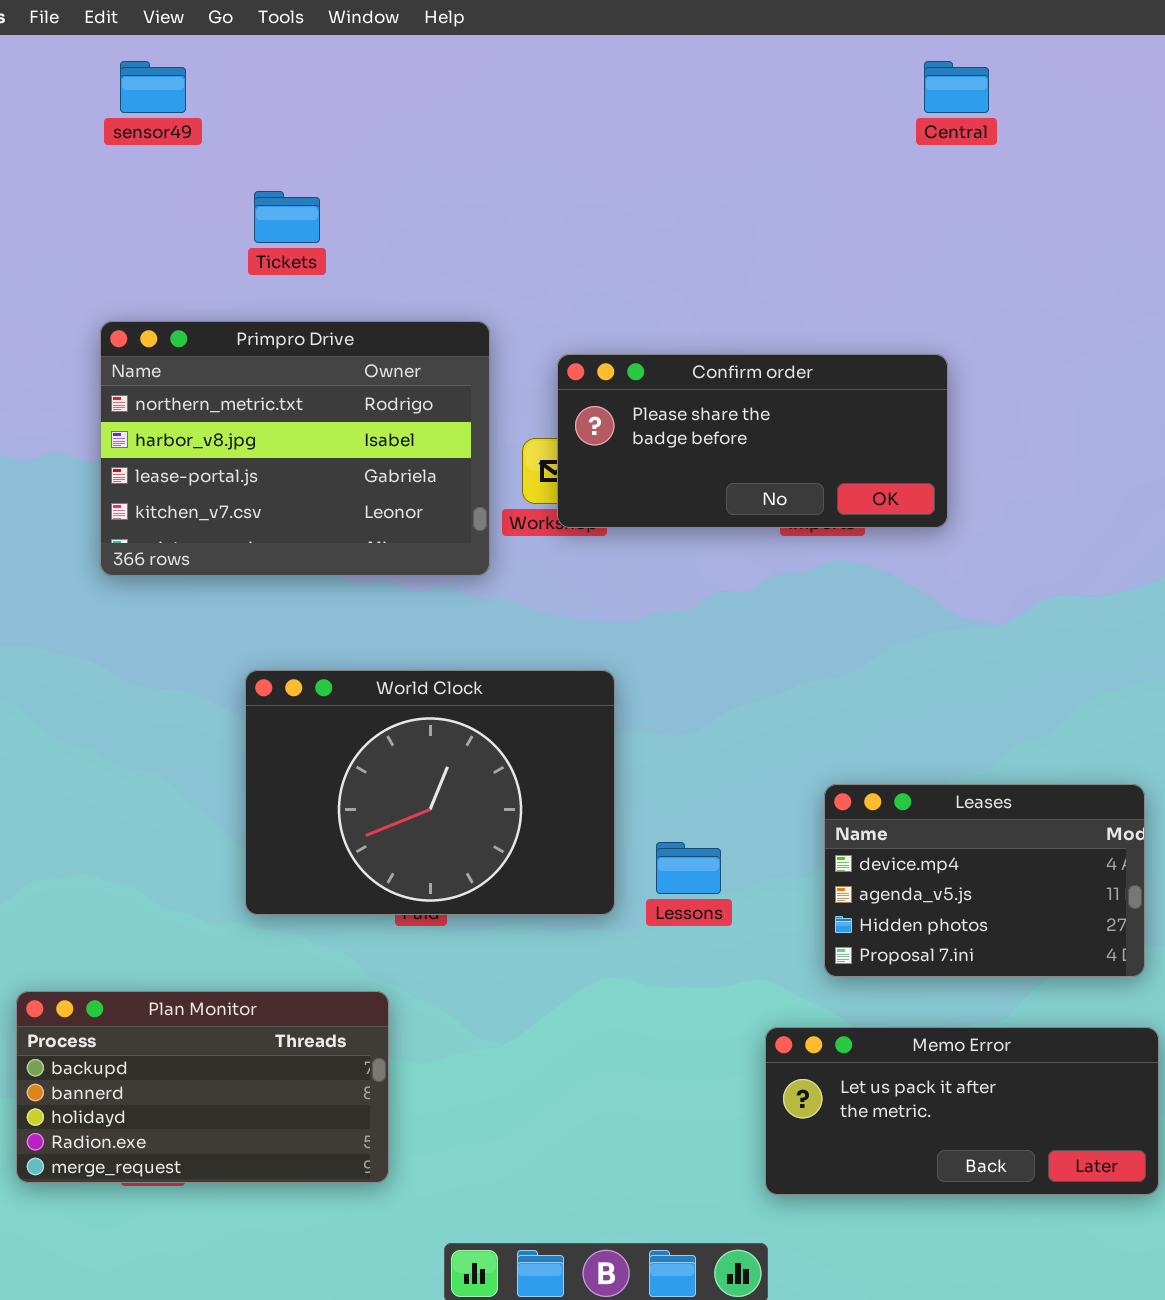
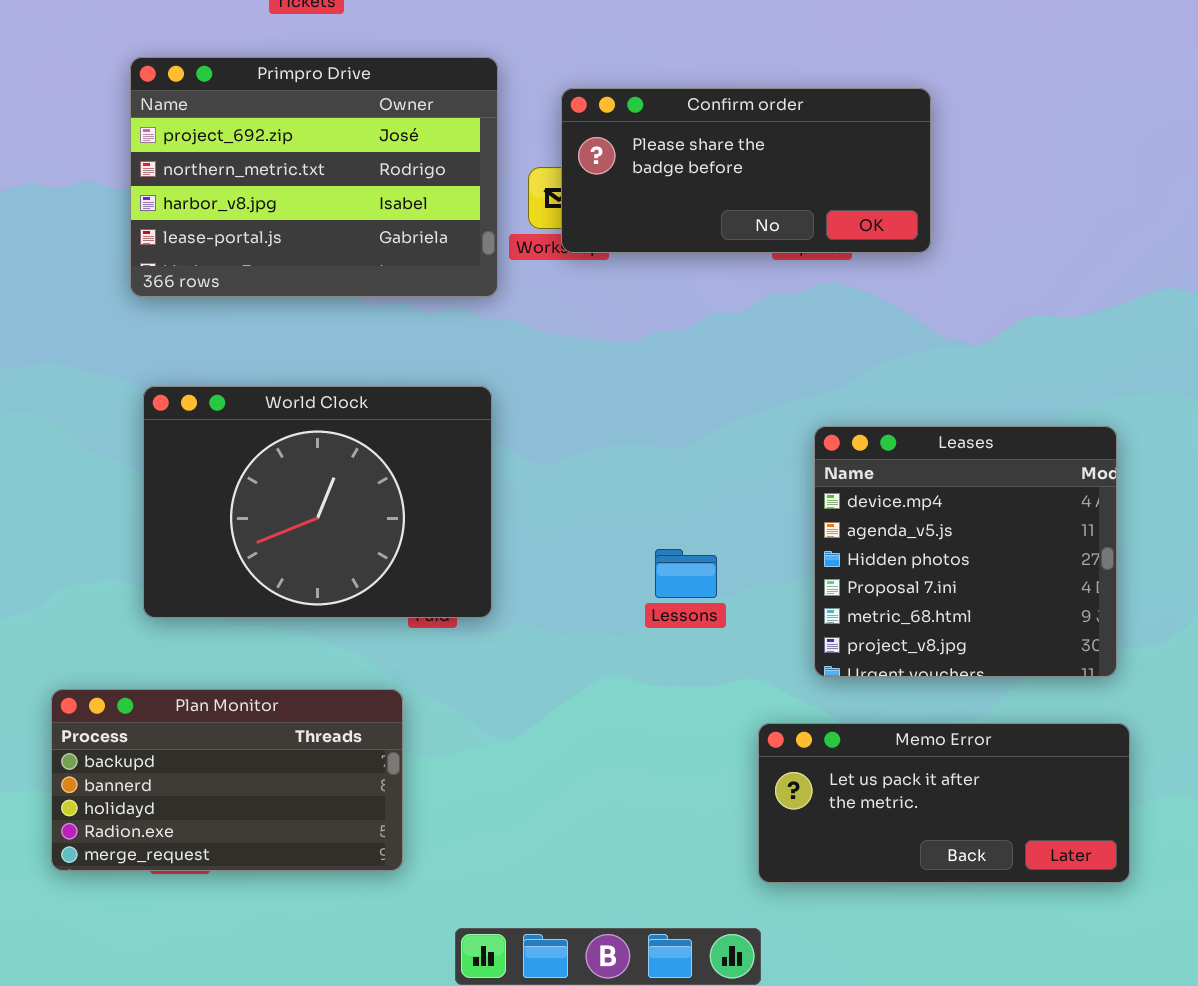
Primpro Drive: [100,321,490,576] -> [130,57,498,297], scrolled up 1 row
World Clock: [245,670,615,915] -> [143,386,492,618], moved
Leases: [824,784,1145,977] -> [814,426,1117,677], resized

